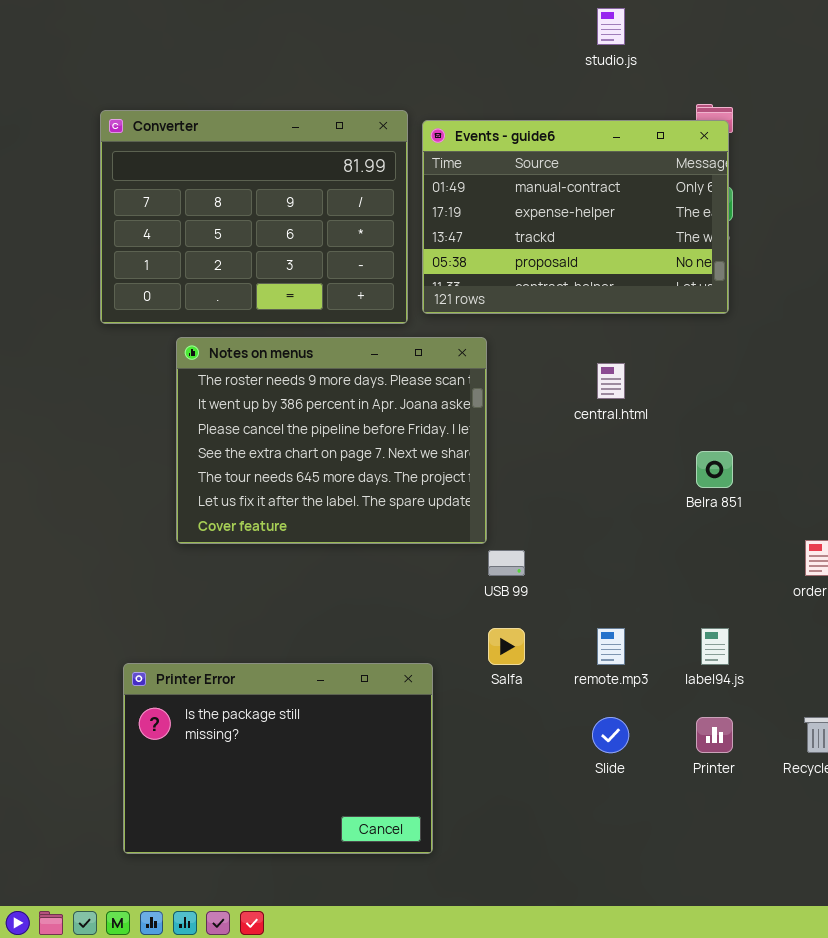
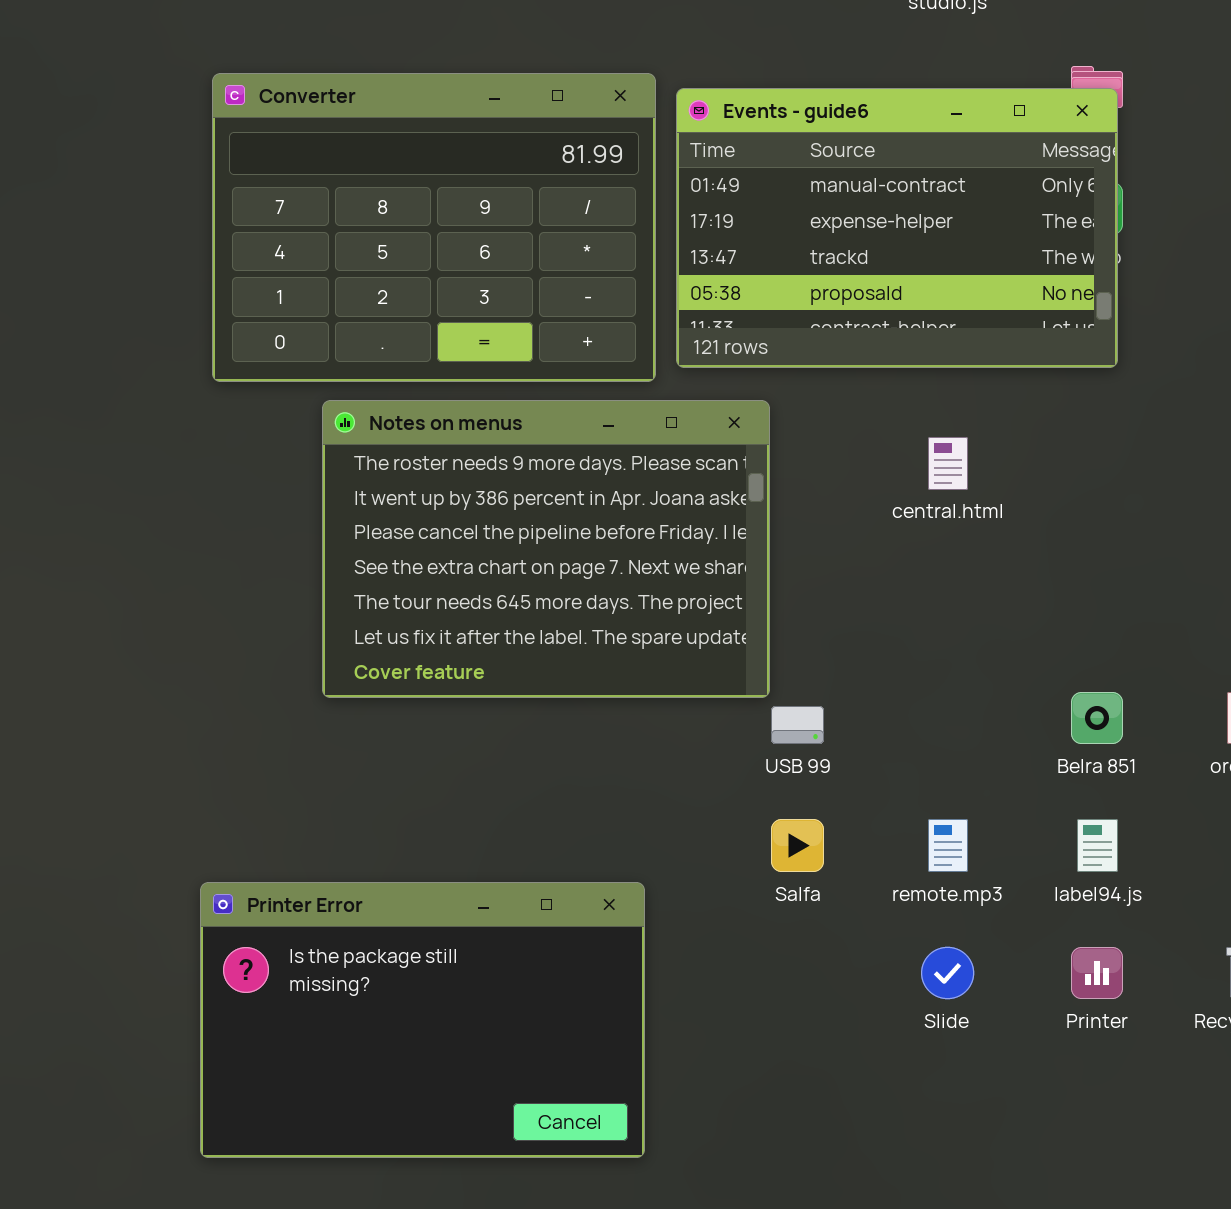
Belra 851: [696,451,733,488] -> [1071,692,1123,744], moved
Printer Error: [123,663,433,854] -> [200,882,645,1158], moved

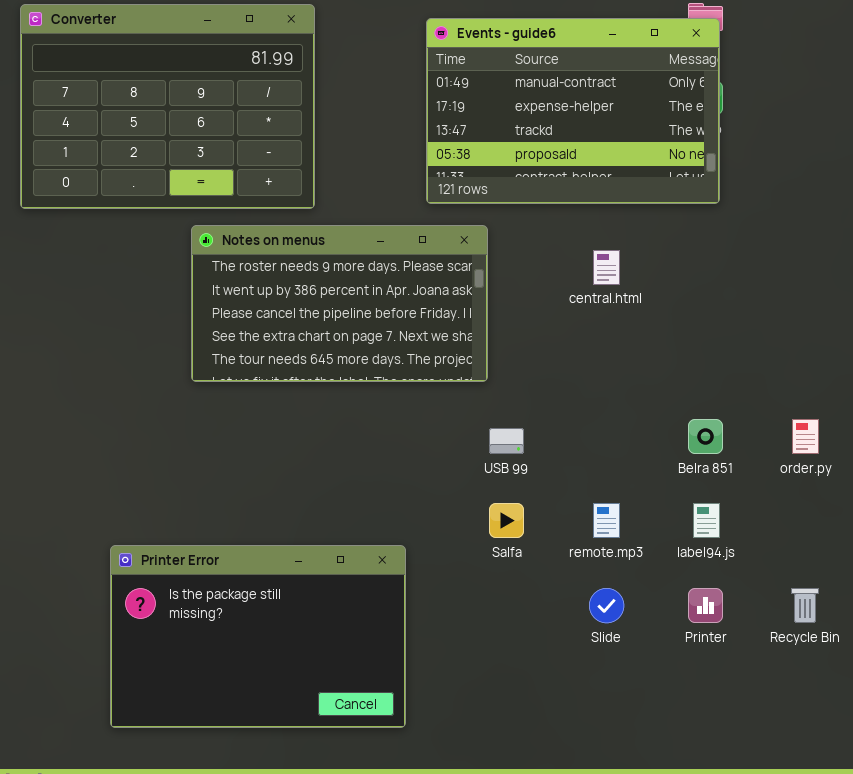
Converter: [212,73,656,382] -> [20,4,315,209], moved
Notes on menus: [322,400,770,698] -> [191,225,488,382], resized

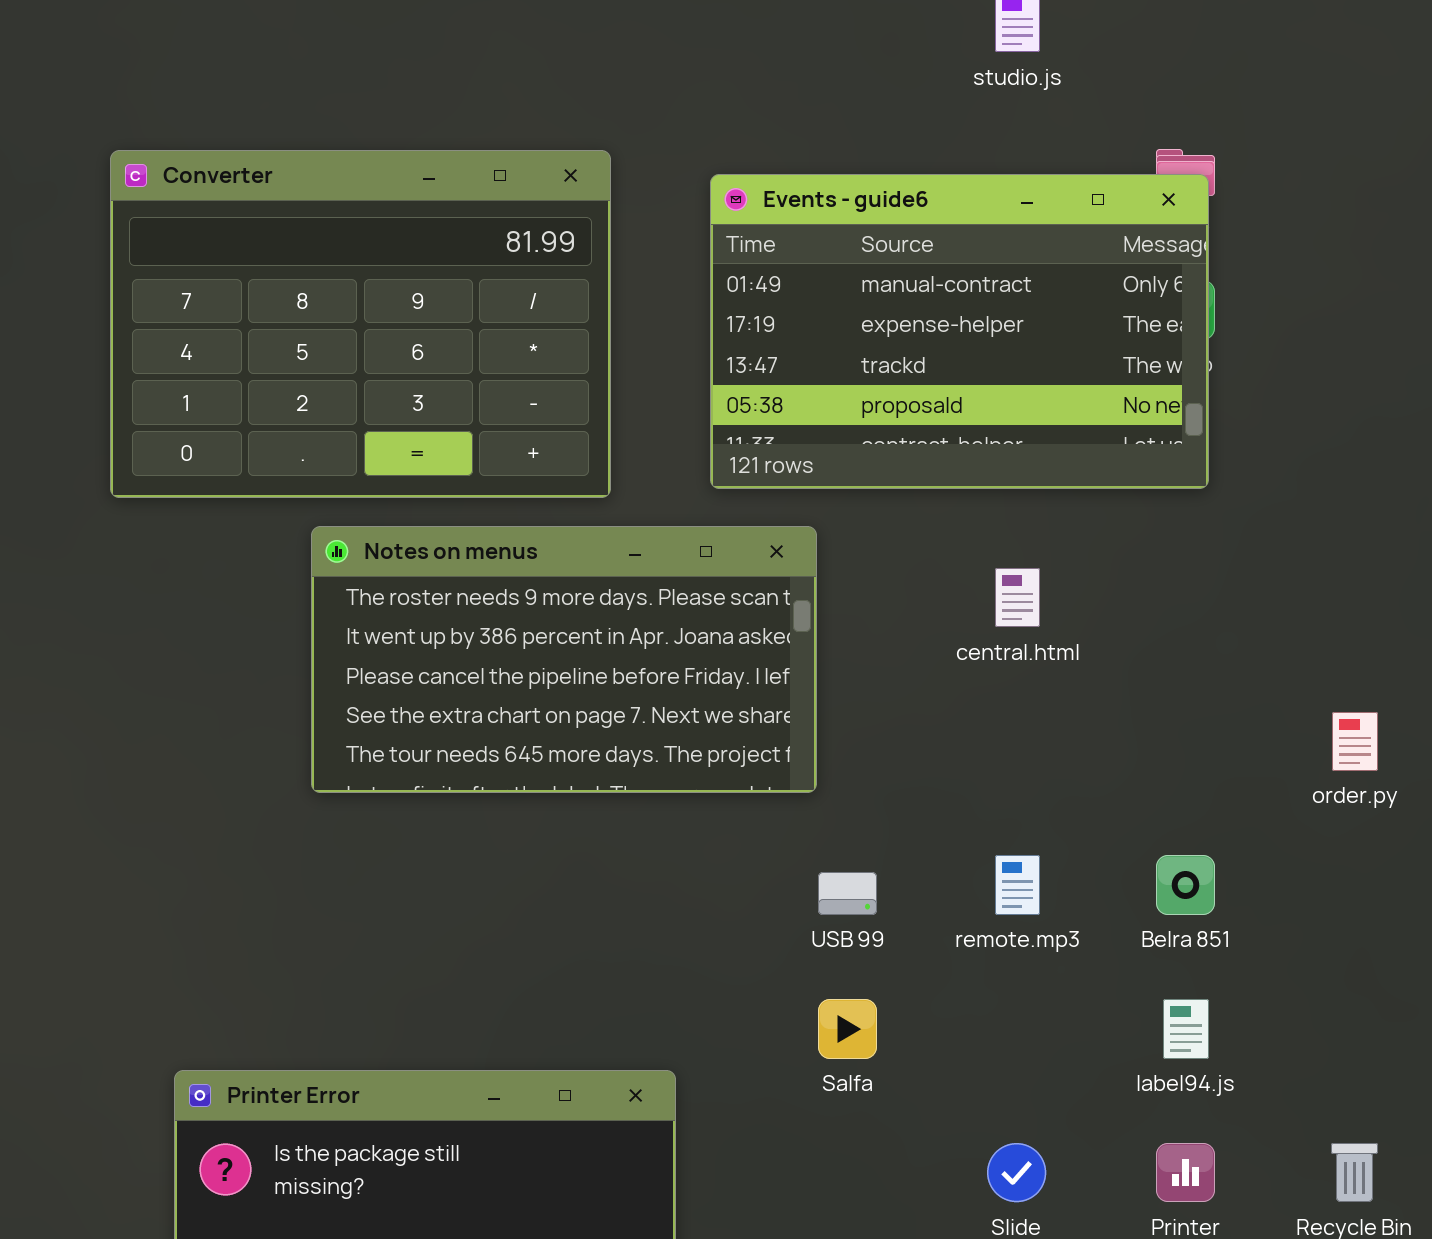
Converter: [20,4,315,209] -> [110,150,611,498], moved
order.py: [792,419,819,454] -> [1332,712,1378,771], moved
remote.mp3: [593,503,620,538] -> [995,855,1040,915], moved

